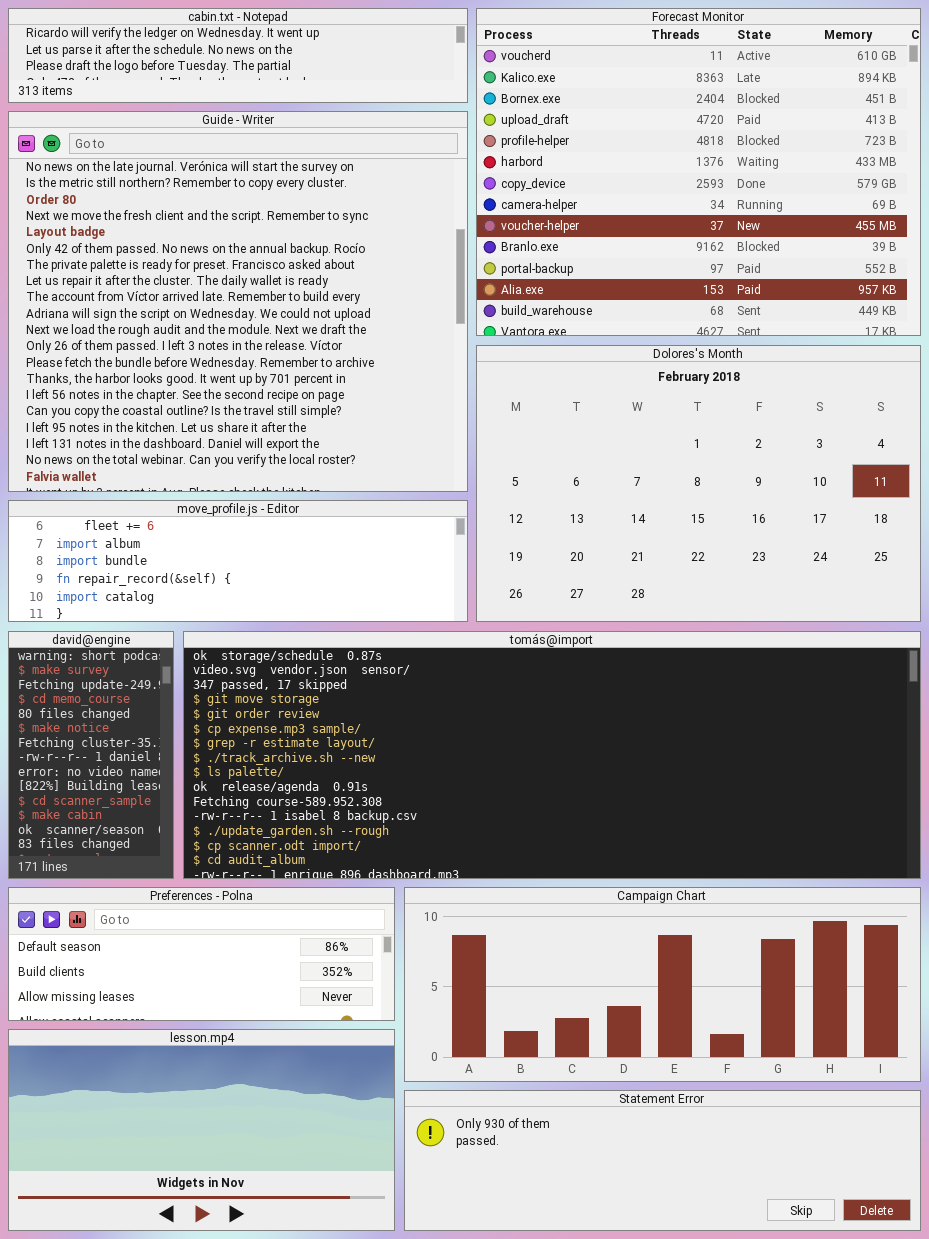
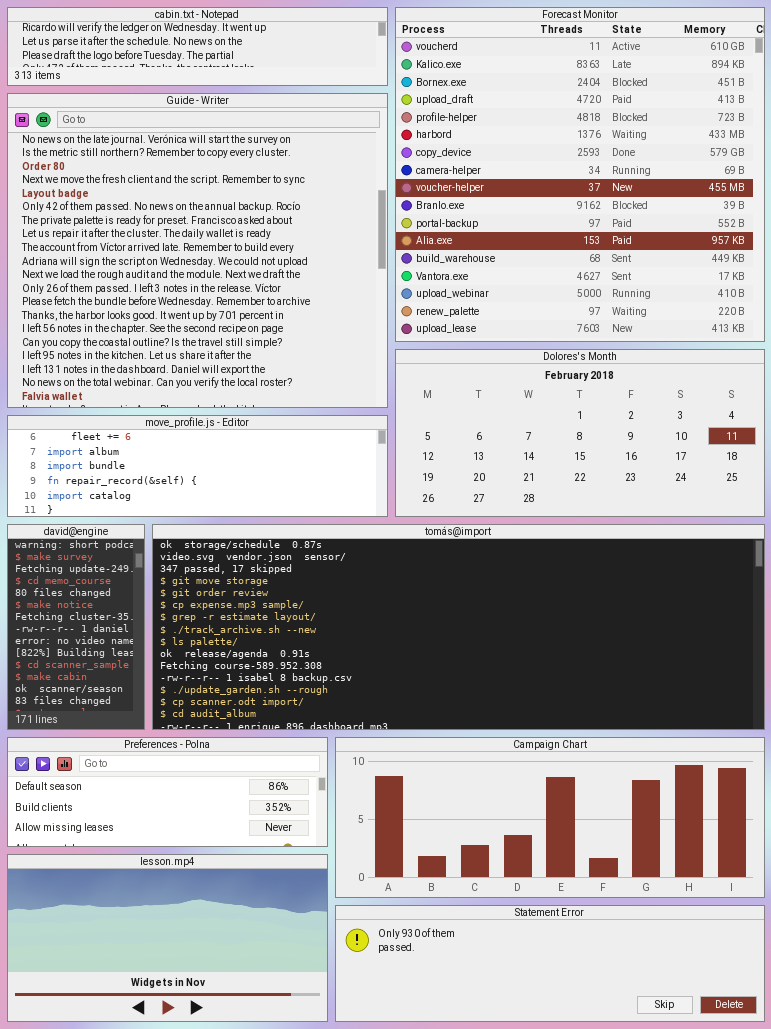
Forecast Monitor: [476,8,921,336] -> [395,7,765,342], resized
Dolores's Month: [476,345,921,622] -> [395,349,765,517], resized

